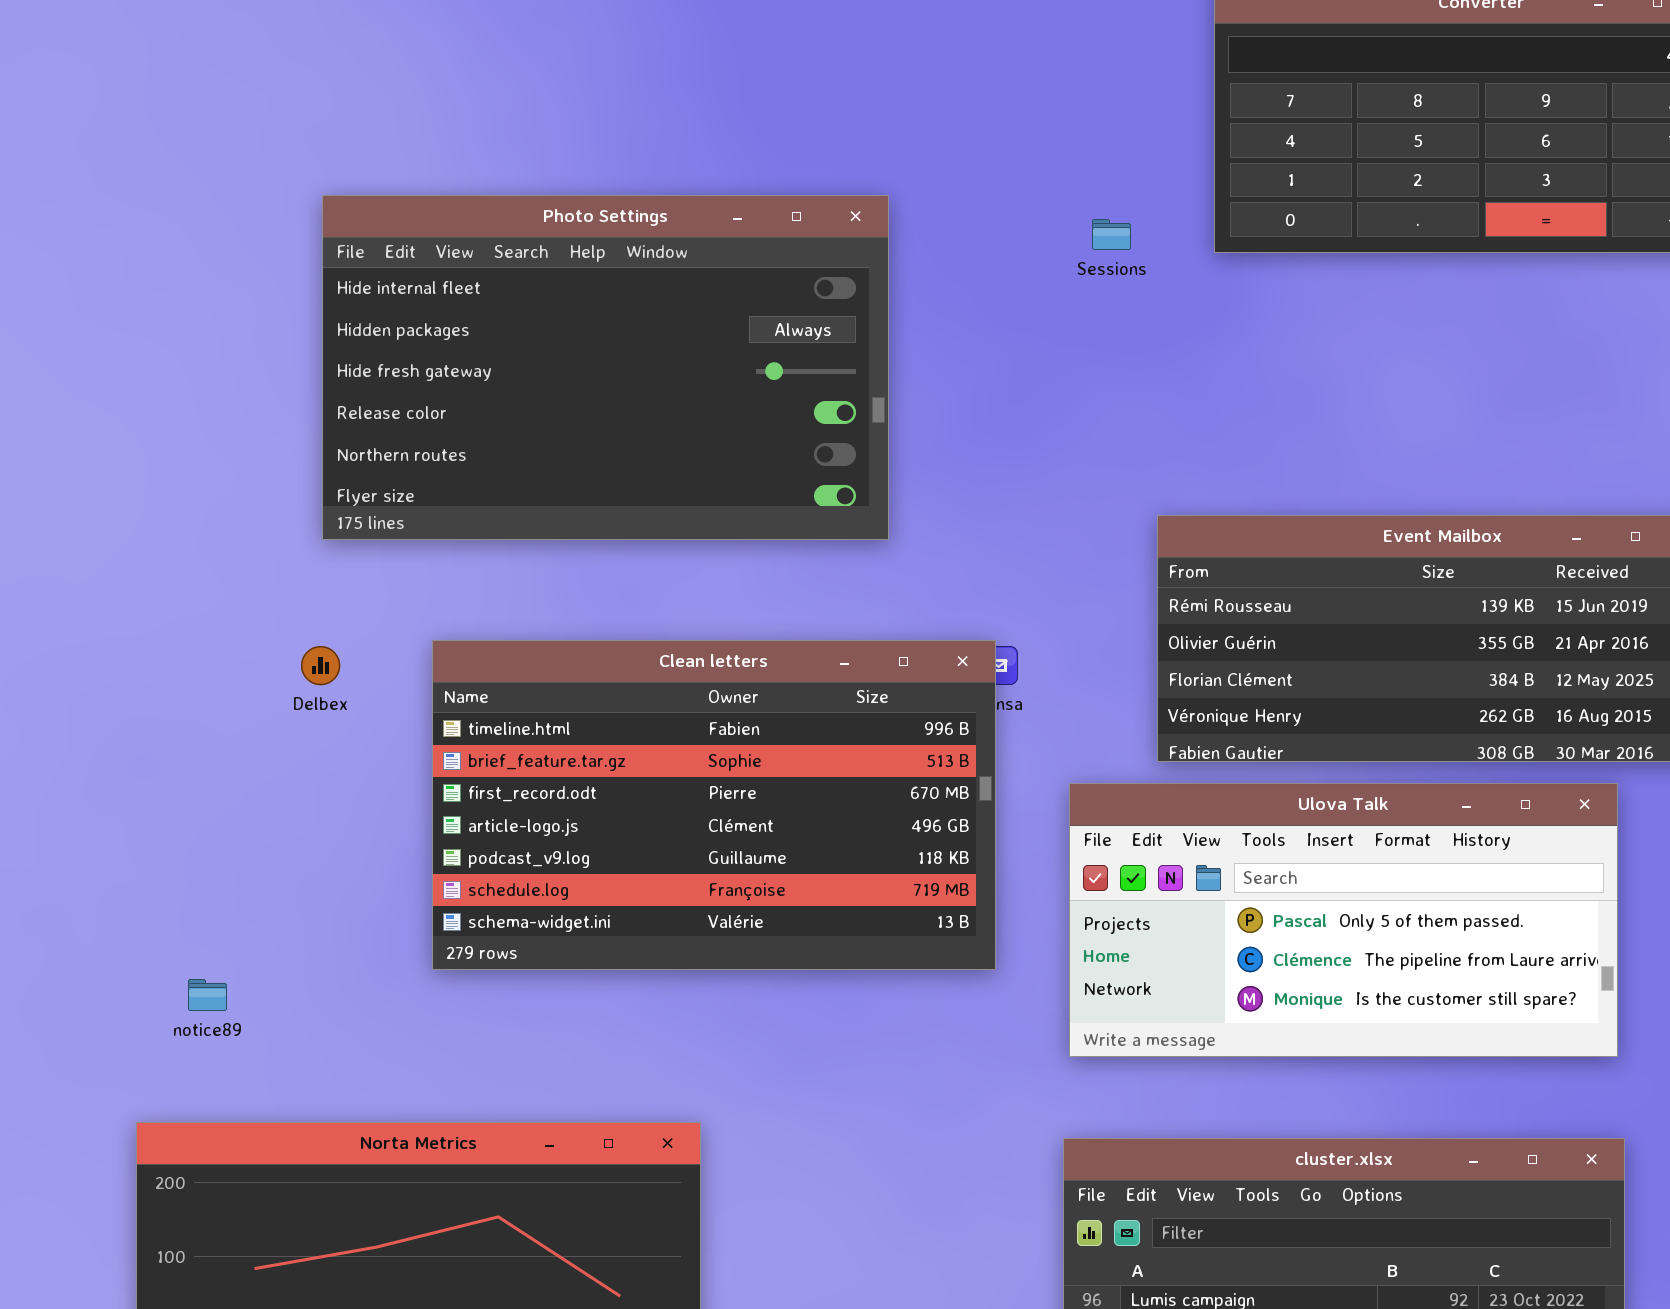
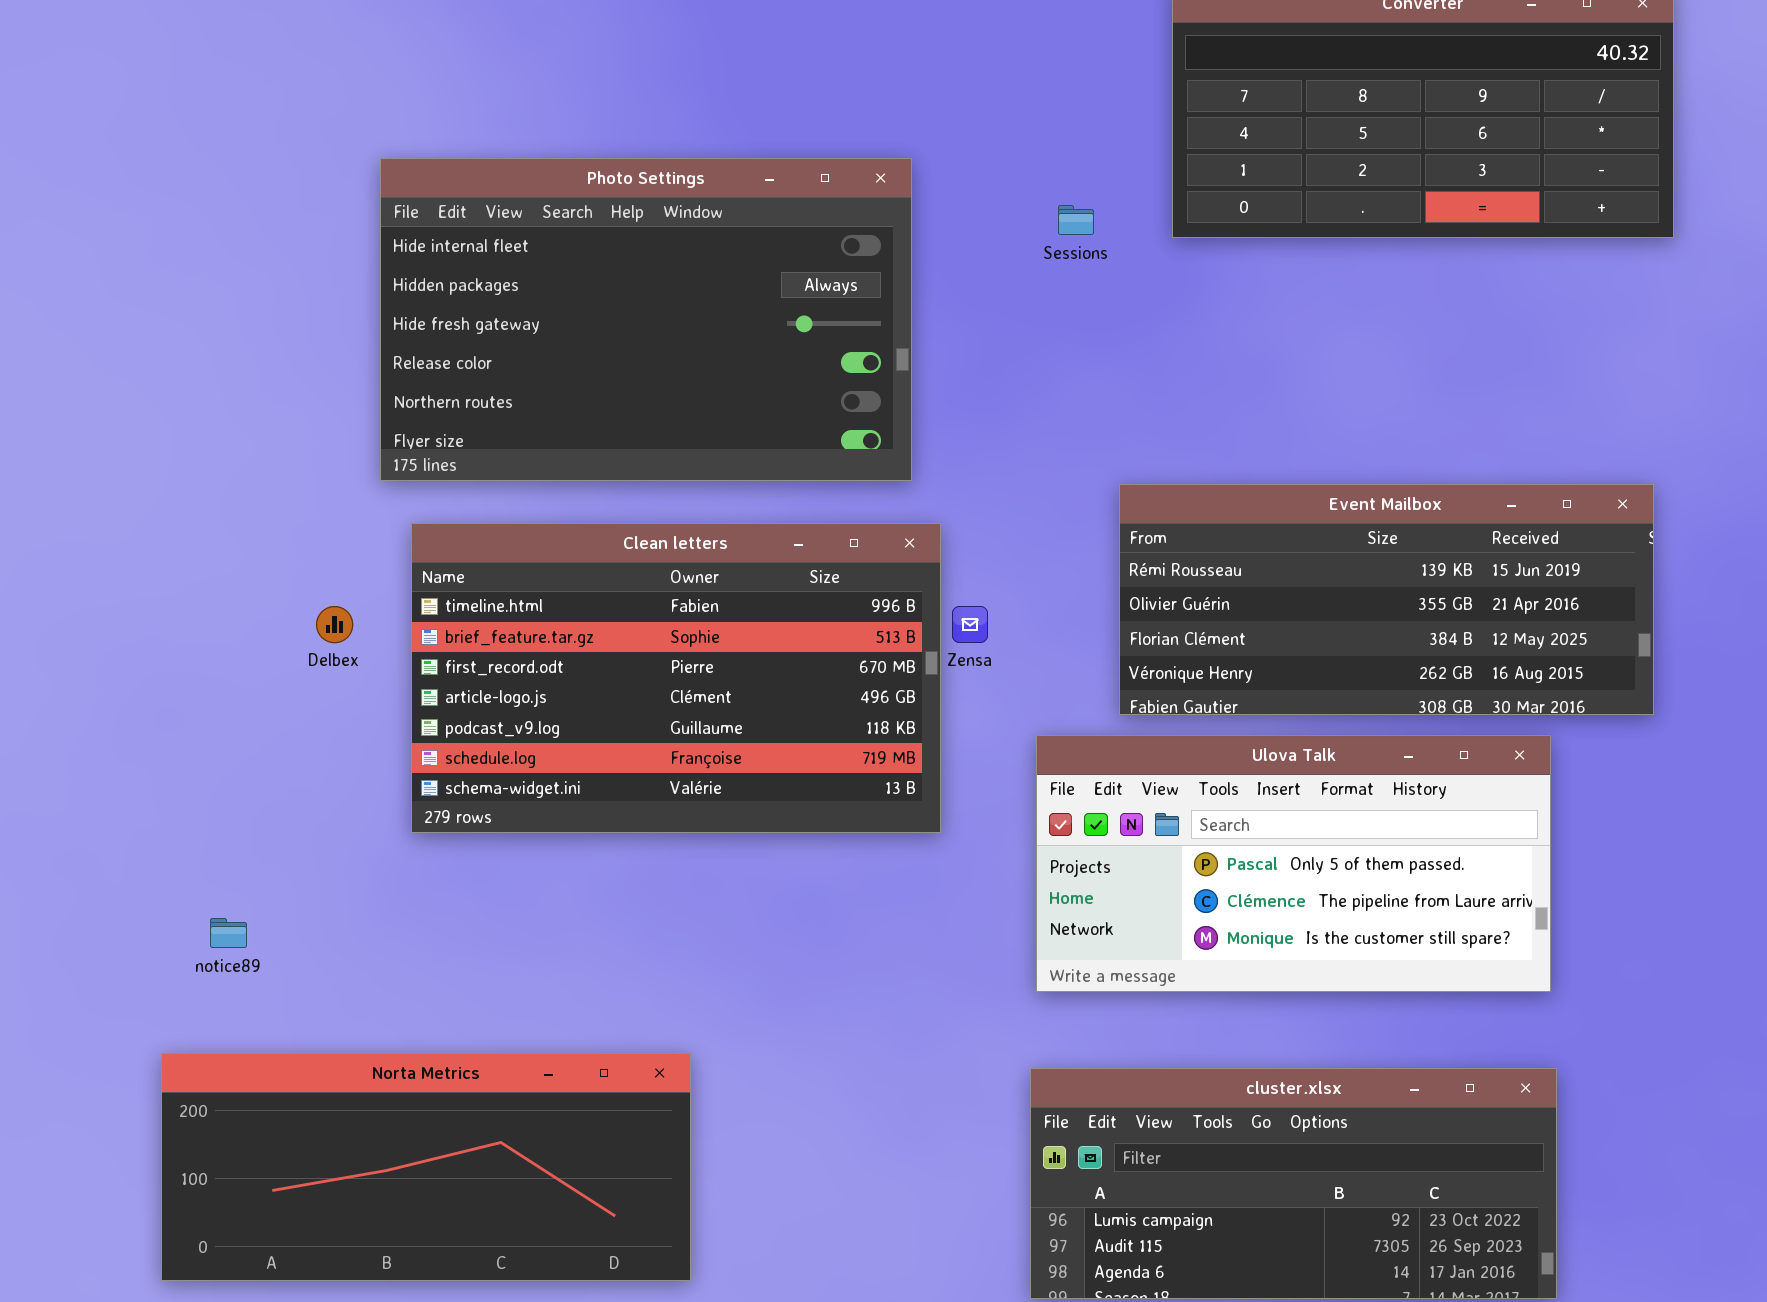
Photo Settings: [322,195,889,540] -> [380,158,912,481], moved
Clean letters: [432,640,996,970] -> [411,523,941,833], moved

